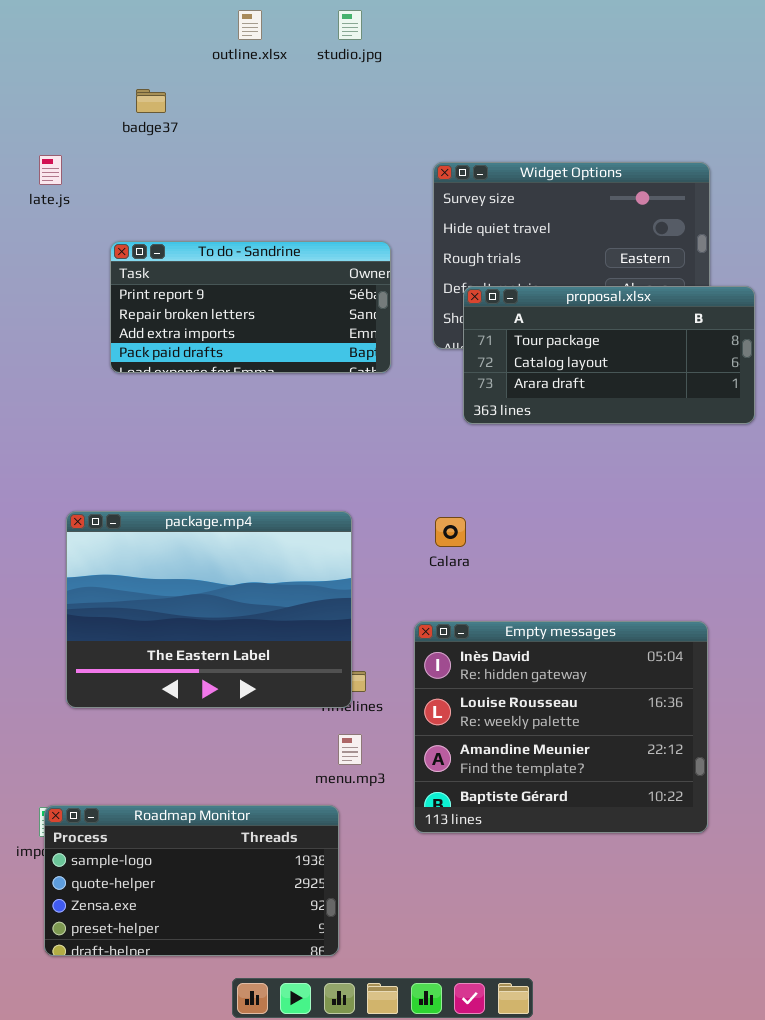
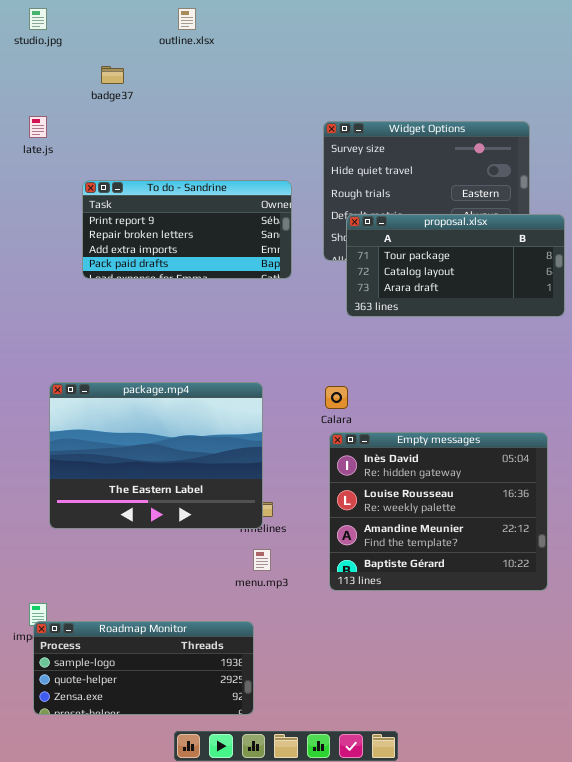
studio.jpg: [338,10,362,40] -> [29,8,47,30], moved
Empty messages: [414,621,708,833] -> [329,432,548,591], moved
Roadmap Monitor: [44,805,339,956] -> [33,621,254,715], resized

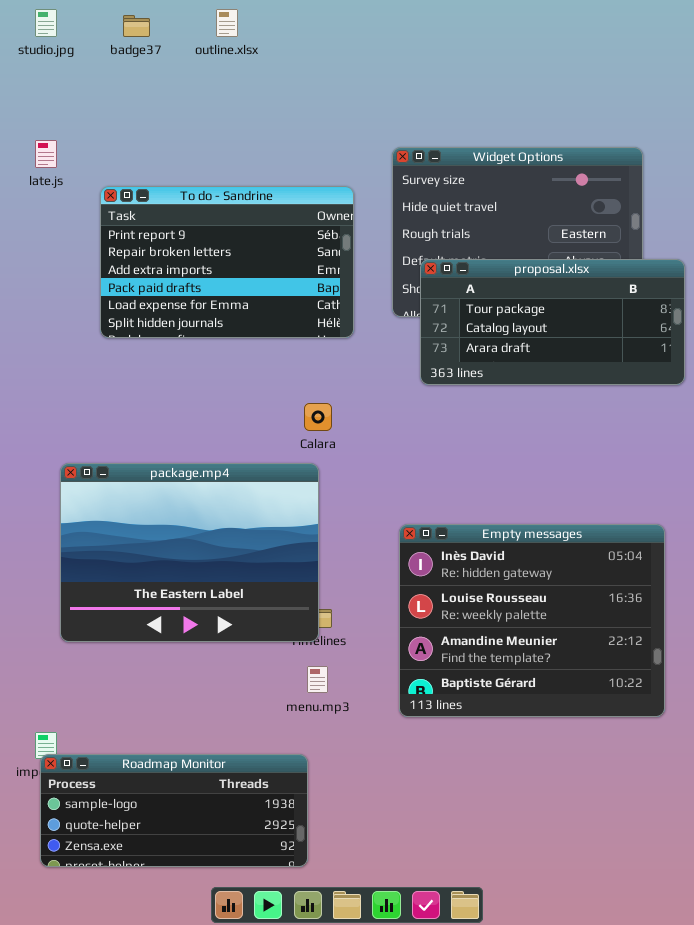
badge37: [101,66,124,84] -> [123,15,150,37], moved
To do - Sandrine: [82,180,292,279] -> [100,186,354,338], resized
Calara: [325,386,348,409] -> [304,403,332,431], moved

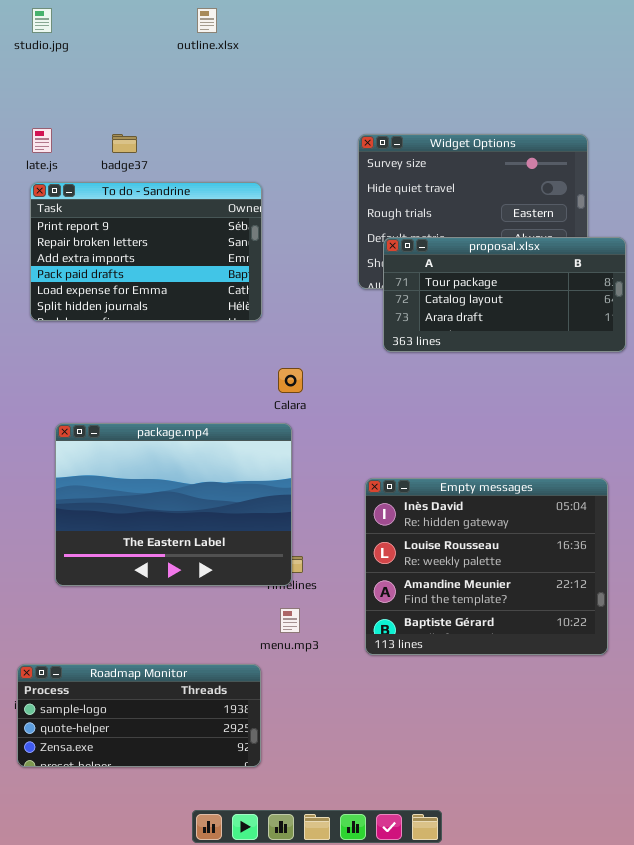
badge37: [123,15,150,37] -> [112,134,137,153], moved
To do - Sandrine: [100,186,354,338] -> [30,182,262,321], moved
Roadmap Monitor: [40,754,308,867] -> [17,664,261,767], moved

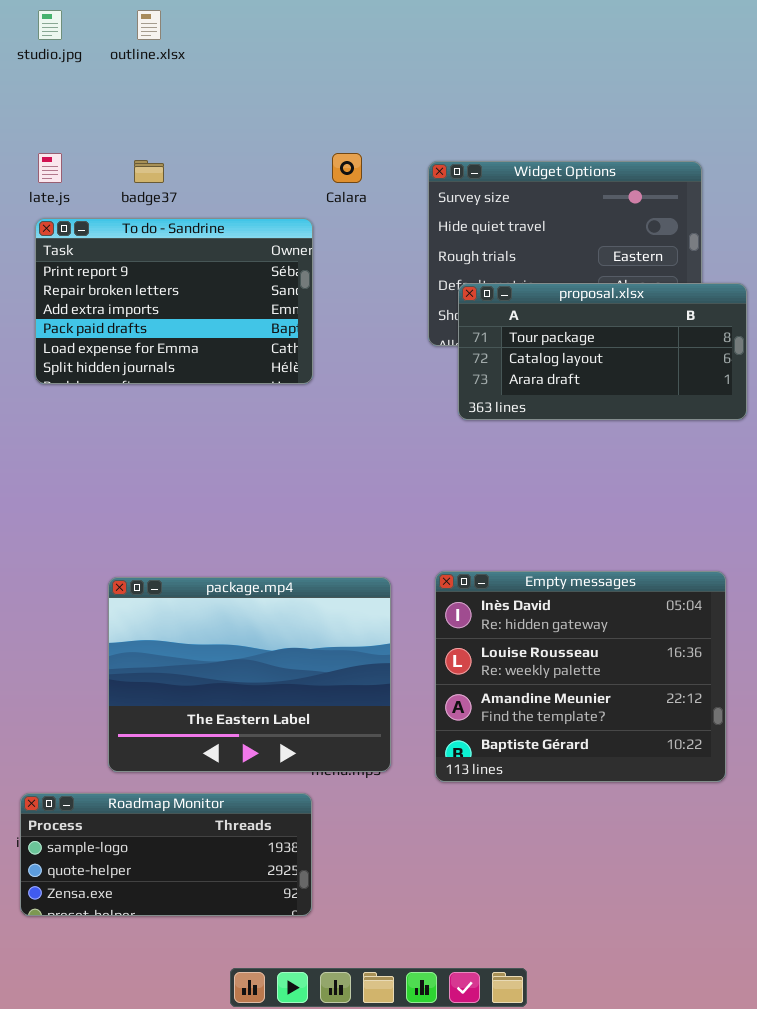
outline.xlsx: [197,8,217,33] -> [137,10,161,40], moved
Calara: [278,368,303,393] -> [332,153,362,183], moved
package.mp4: [55,423,292,586] -> [108,577,391,772], moved

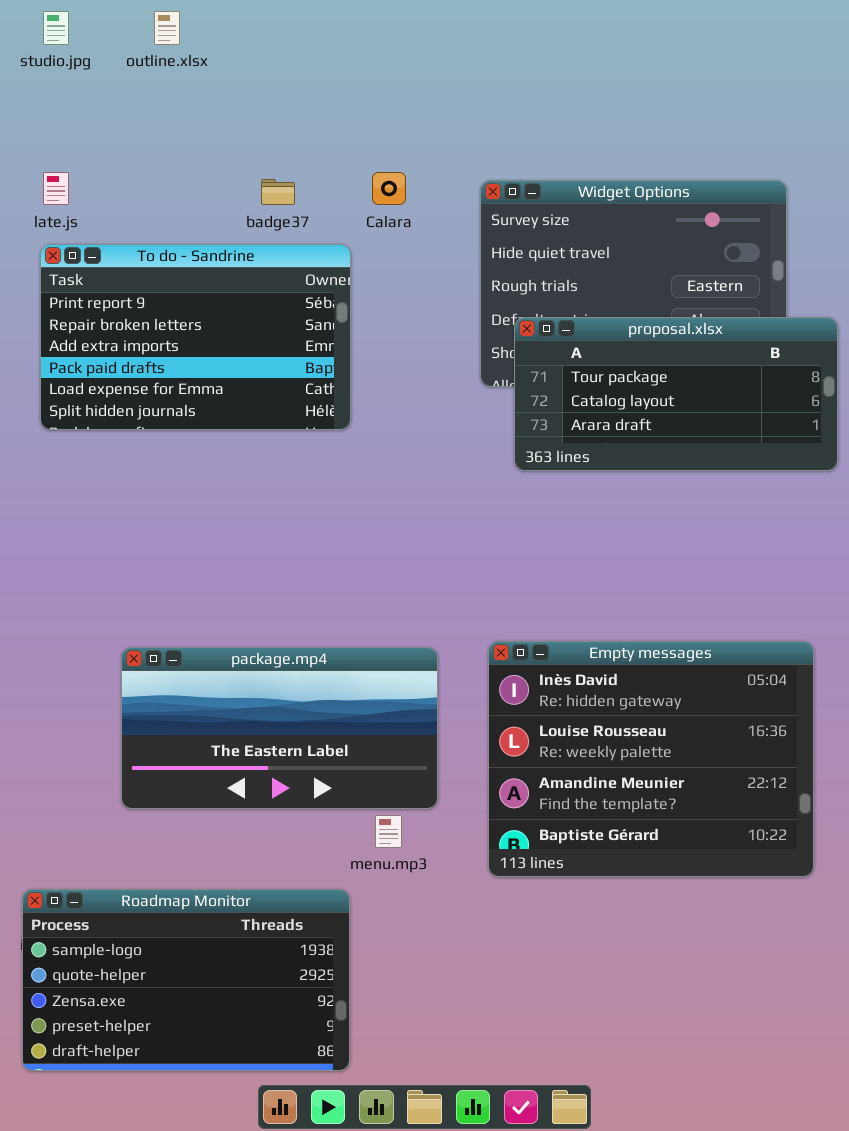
badge37: [134,160,164,183] -> [261,179,295,205], moved
package.mp4: [108,577,391,772] -> [121,647,438,809], resized
Roadmap Monitor: [20,793,312,916] -> [22,889,350,1071], resized

